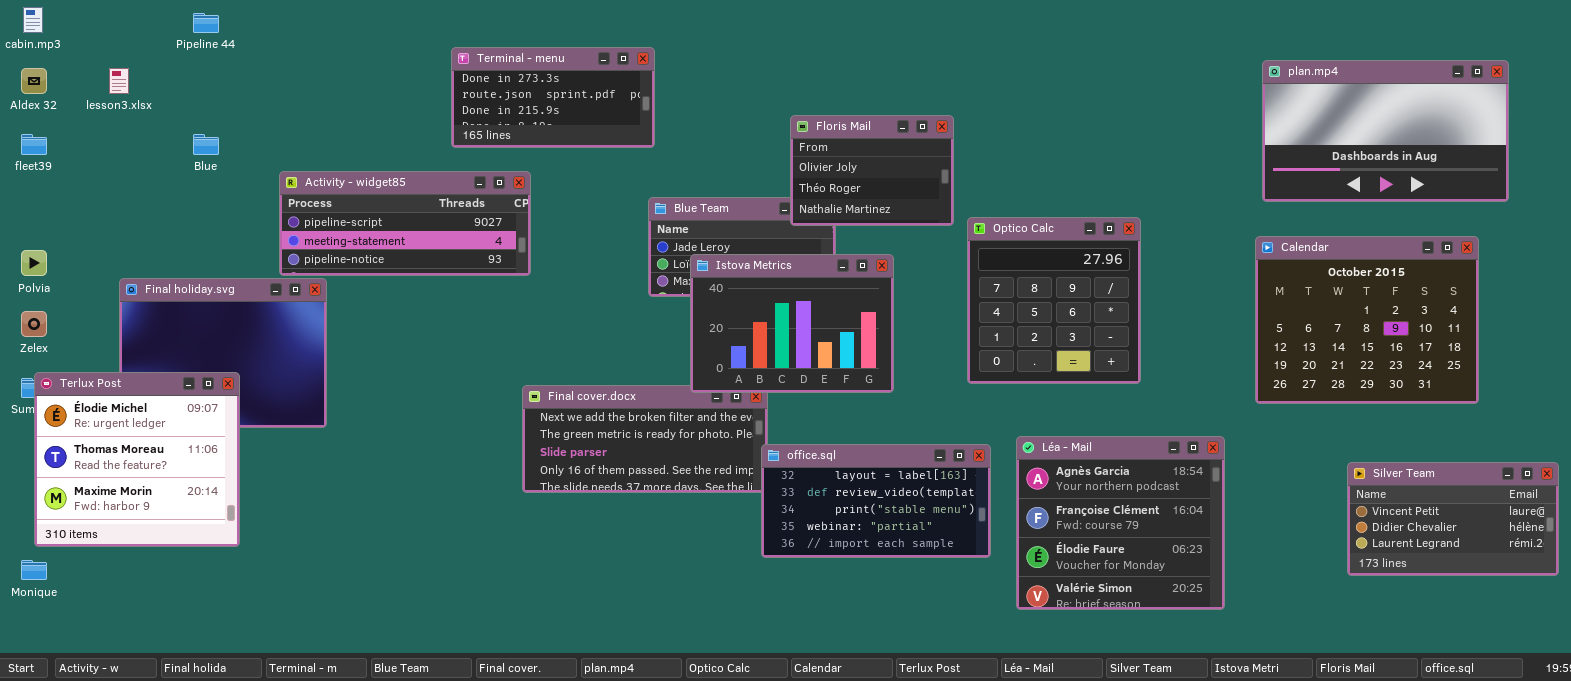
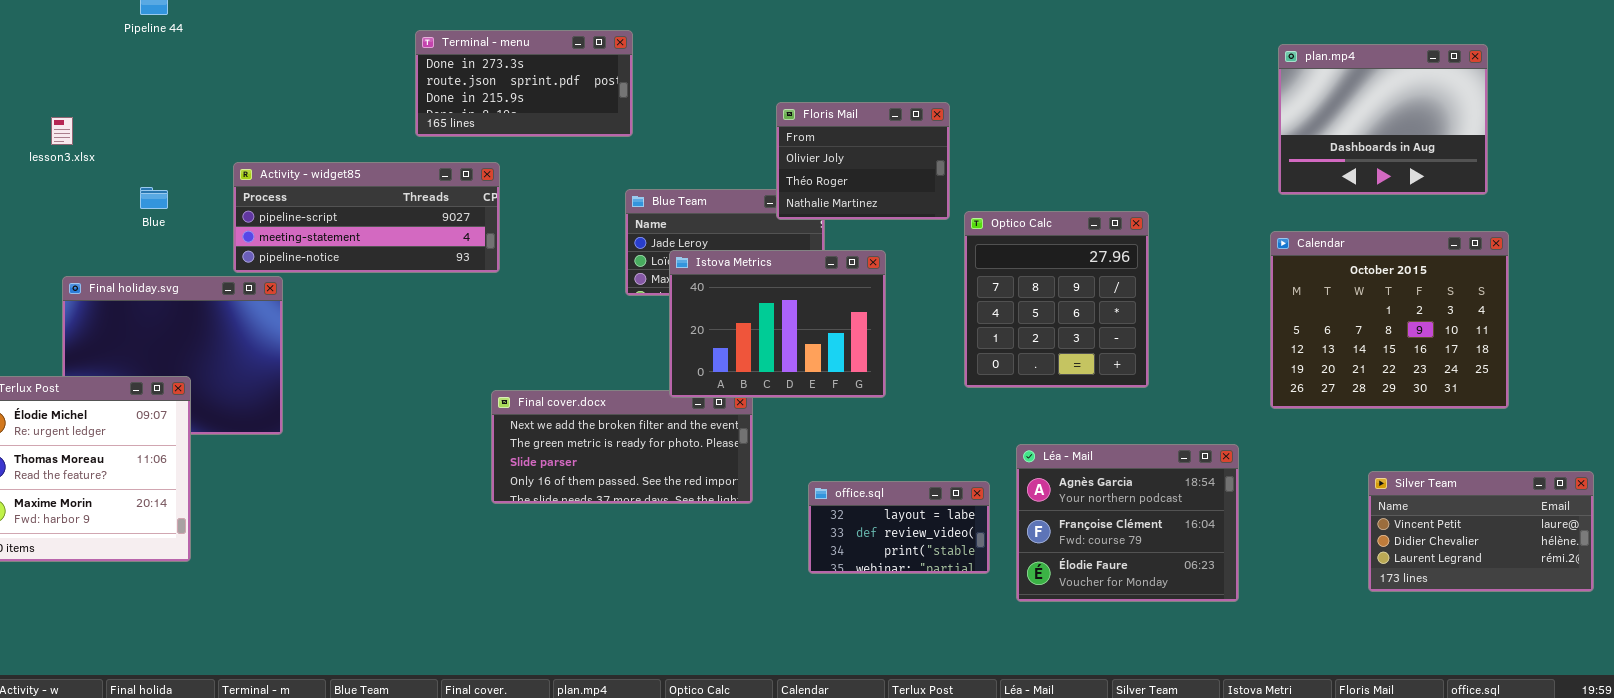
plan.mp4: [1262,60,1509,202] -> [1278,44,1488,195], resized
lesson3.xlsx: [109,68,129,94] -> [51,117,73,145], moved
Blue: [193,134,219,155] -> [140,187,168,209], moved
Léa - Mail: [1016,436,1225,610] -> [1016,444,1239,602], resized
office.sql: [761,444,991,558] -> [808,481,990,574], resized

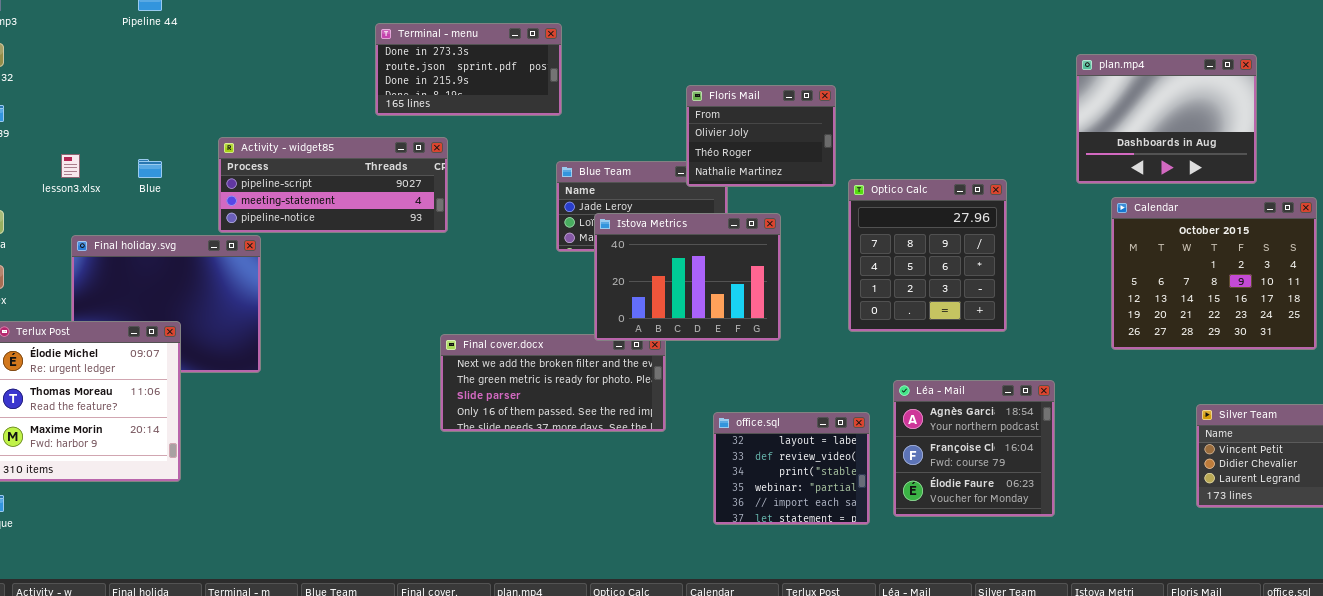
plan.mp4: [1278,44,1488,195] -> [1076,54,1257,184], moved
lesson3.xlsx: [51,117,73,145] -> [61,154,80,178], moved
Léa - Mail: [1016,444,1239,602] -> [893,380,1055,517], resized
office.sql: [808,481,990,574] -> [713,412,870,525], resized

